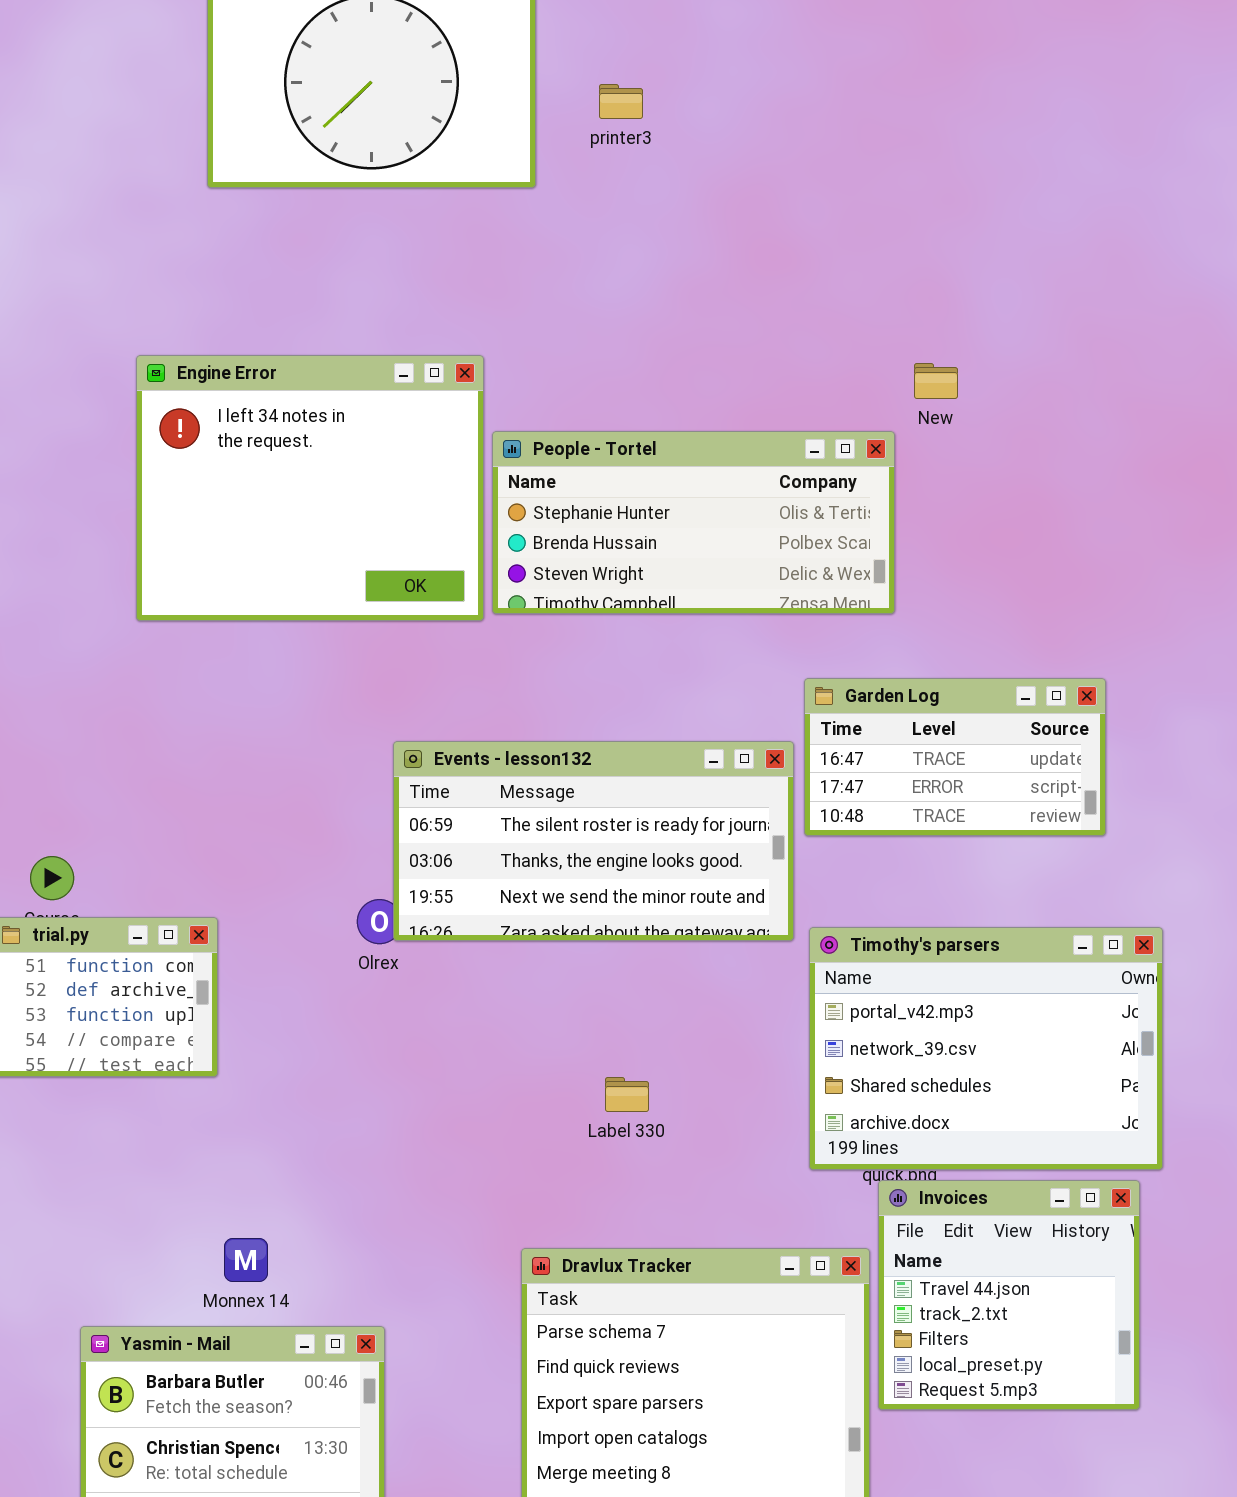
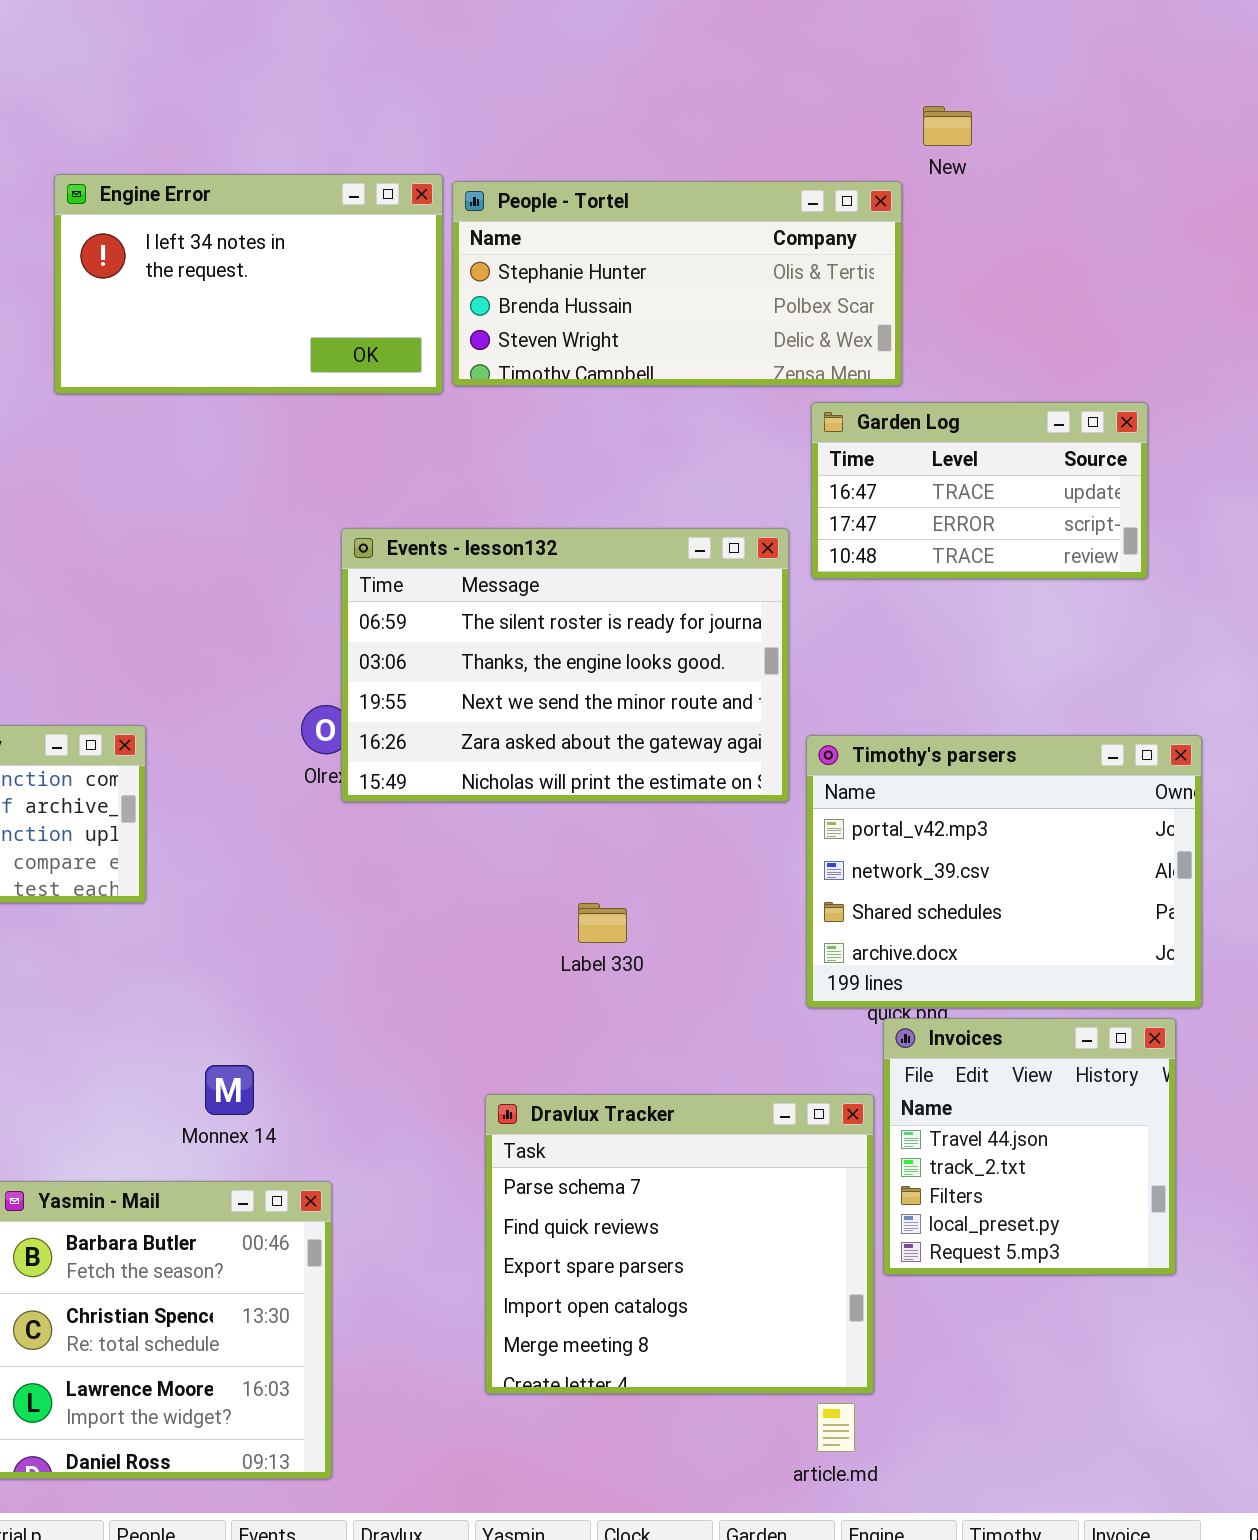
Engine Error: [136,355,484,621] -> [54,174,443,394], resized
Garden Log: [804,678,1106,836] -> [811,402,1148,579], moved
Events - lesson132: [393,741,794,941] -> [341,528,789,802], resized
Monnex 14: [224,1238,268,1282] -> [205,1065,254,1115], moved

